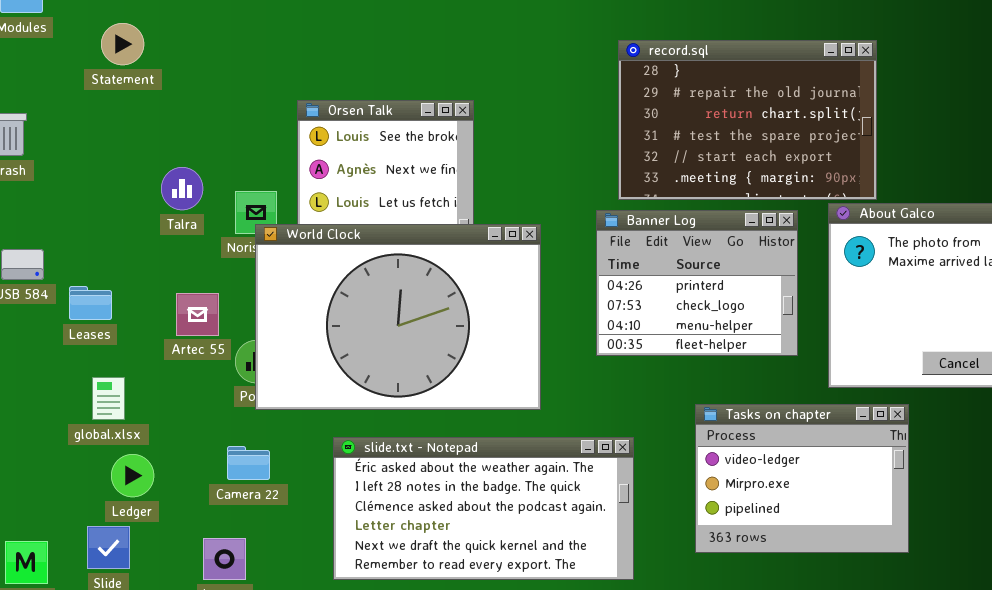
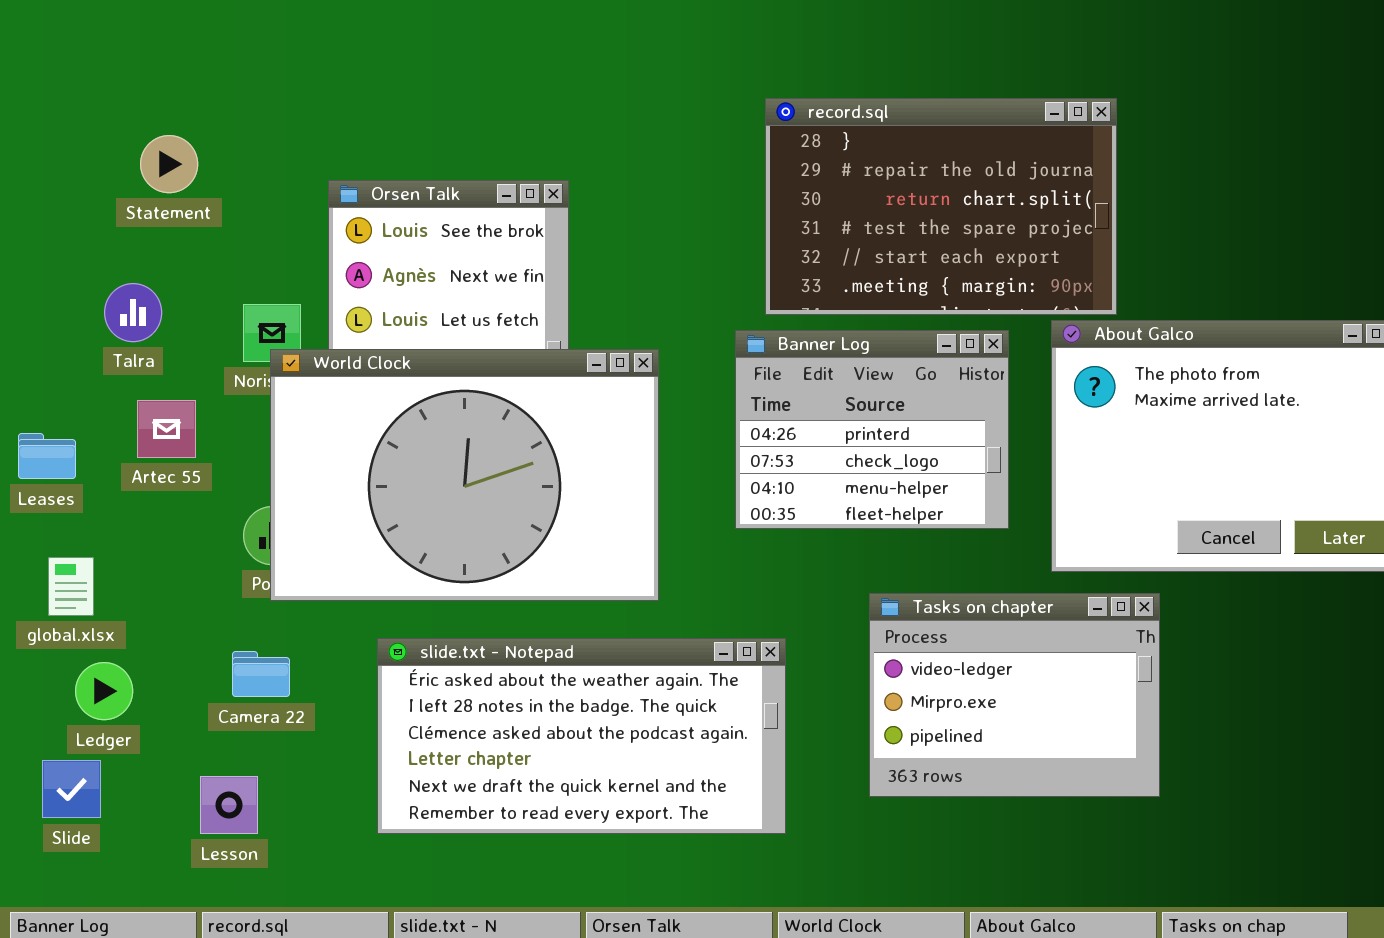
Statement: [101,23,144,65] -> [140,135,198,193], moved
Talra: [161,167,203,210] -> [104,283,162,342], moved
Artec 55: [176,293,219,336] -> [137,400,196,458], moved

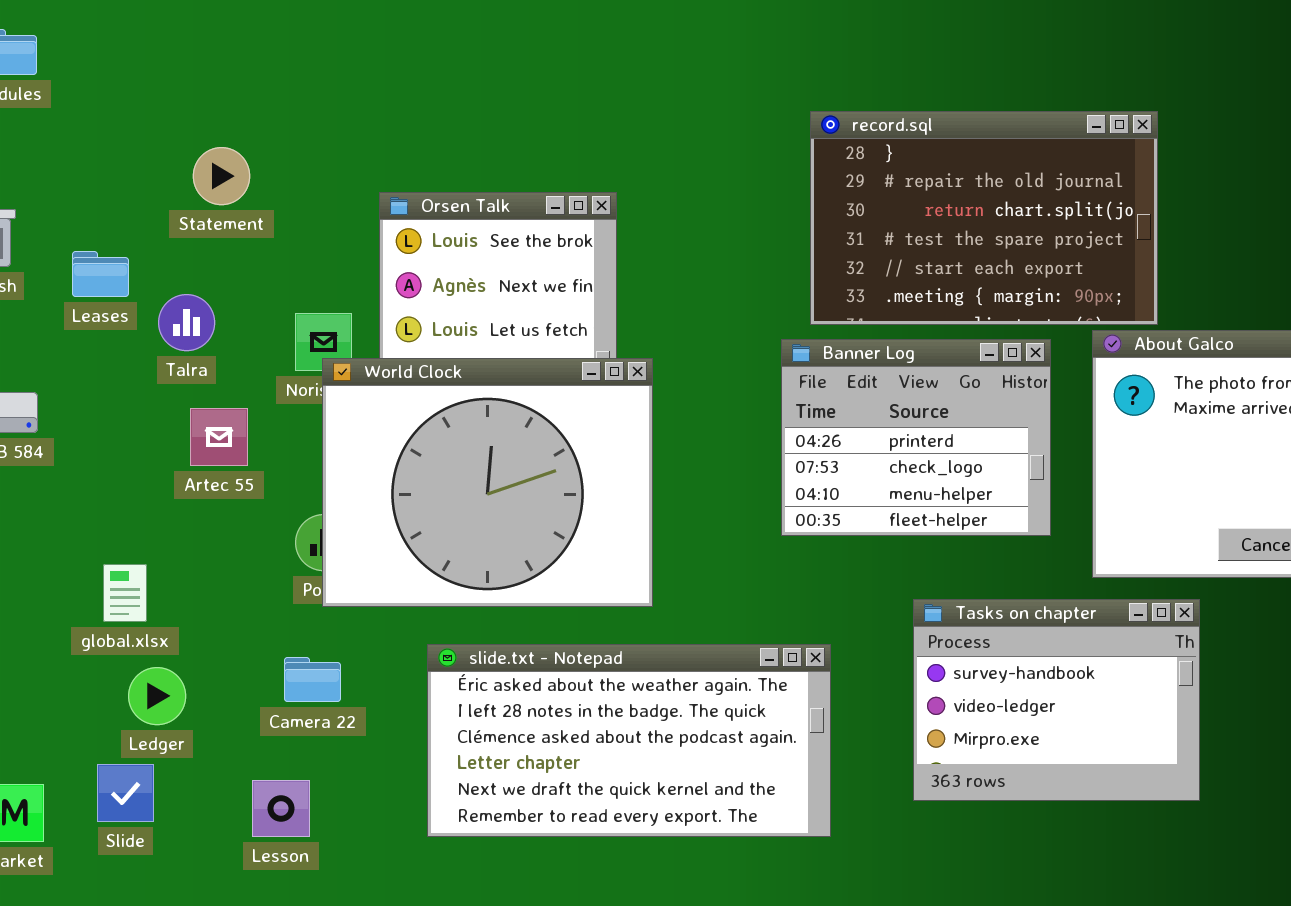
World Clock: [270,349,659,601] -> [322,358,653,607], resized
Leases: [18,433,76,479] -> [72,251,129,297], moved
Tasks on chapter: [869,593,1160,797] -> [913,599,1200,801], scrolled up 1 row

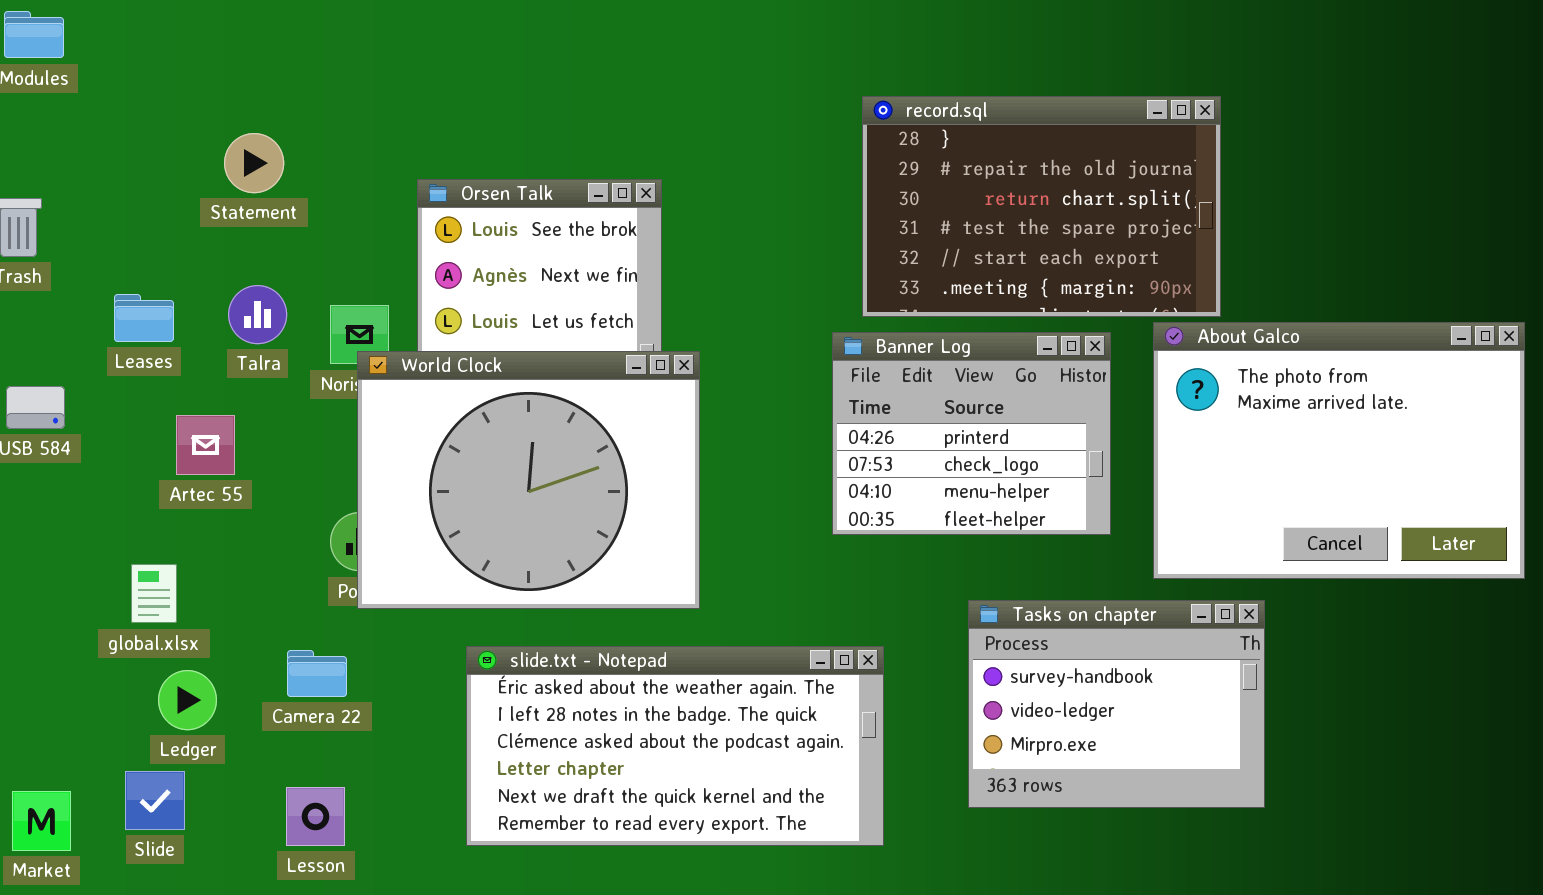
Leases: [72,251,129,297] -> [114,294,174,342], moved
Talra: [158,294,215,351] -> [228,285,287,344], moved
Artec 55: [190,408,248,466] -> [176,415,235,475], moved
Camera 22: [284,657,341,702] -> [287,650,347,697], moved

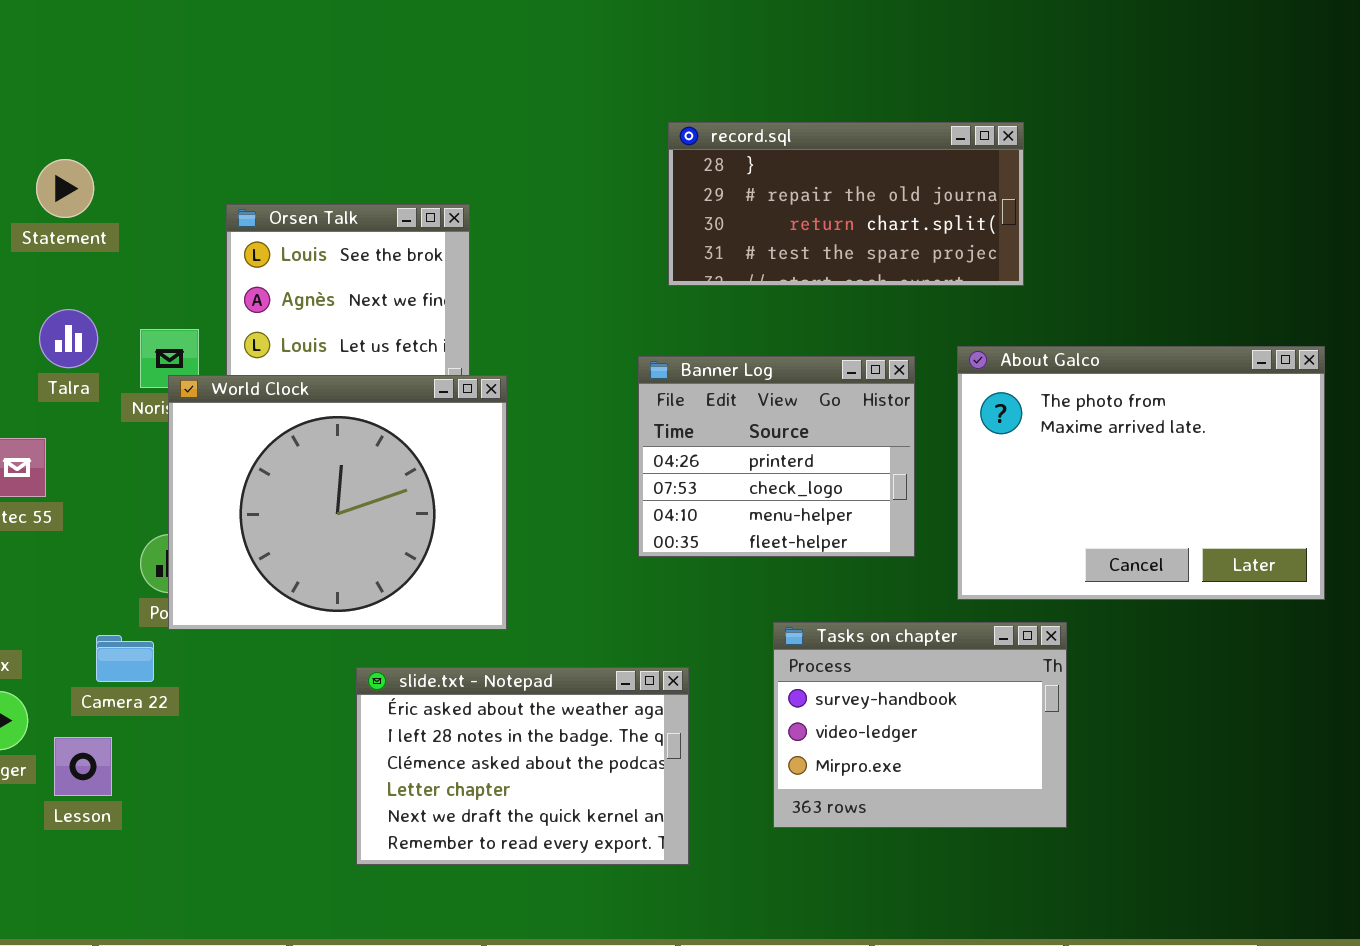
record.sql: [862,96,1221,317] -> [668,122,1024,286], resized
slide.txt - Notepad: [466,646,884,846] -> [356,667,689,865], resized
Camera 22: [287,650,347,697] -> [96,635,154,682], moved
Lesson: [286,787,345,846] -> [54,737,112,796], moved

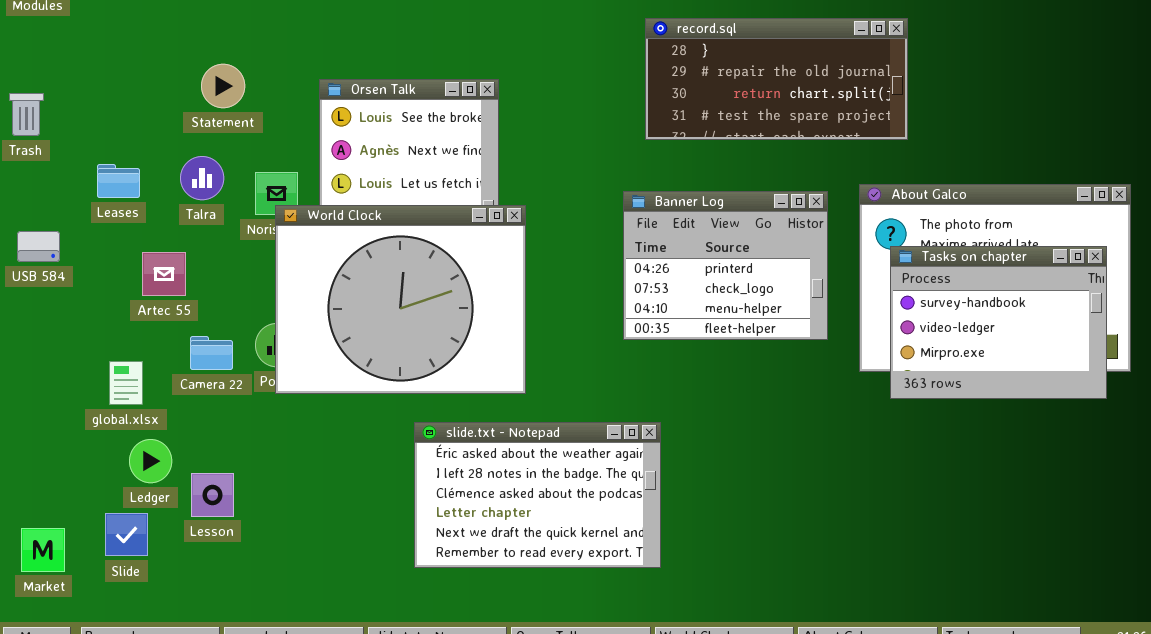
Statement: [36,159,94,218] -> [201,64,245,108], moved
Tasks on chapter: [773,622,1067,828] -> [890,246,1107,399], moved
Camera 22: [96,635,154,682] -> [190,336,233,370], moved

